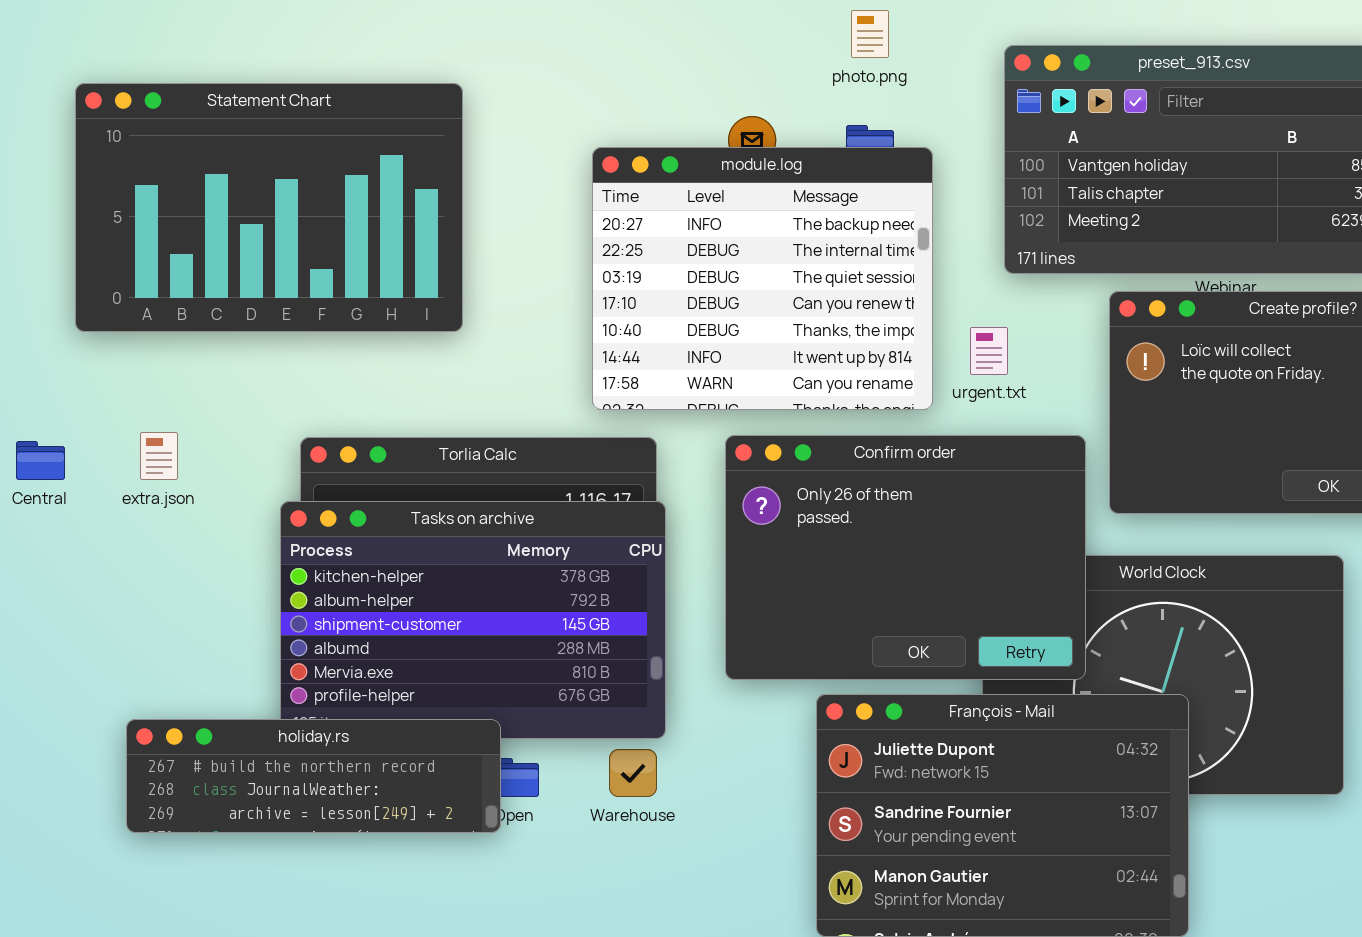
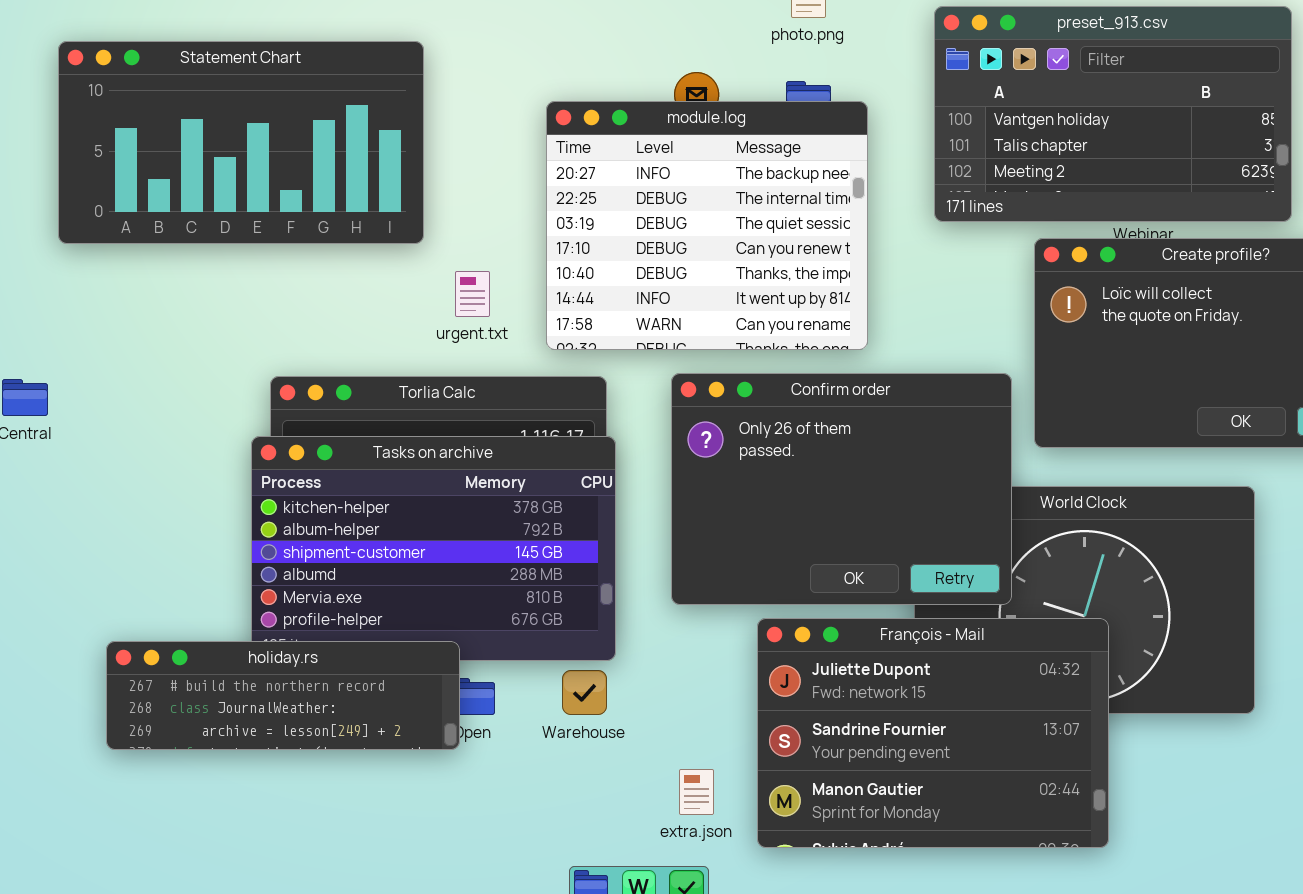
Statement Chart: [75,83,463,332] -> [58,41,424,244], resized
urgent.txt: [970,327,1008,375] -> [455,271,490,317], moved
extra.json: [140,432,178,480] -> [679,769,714,815], moved

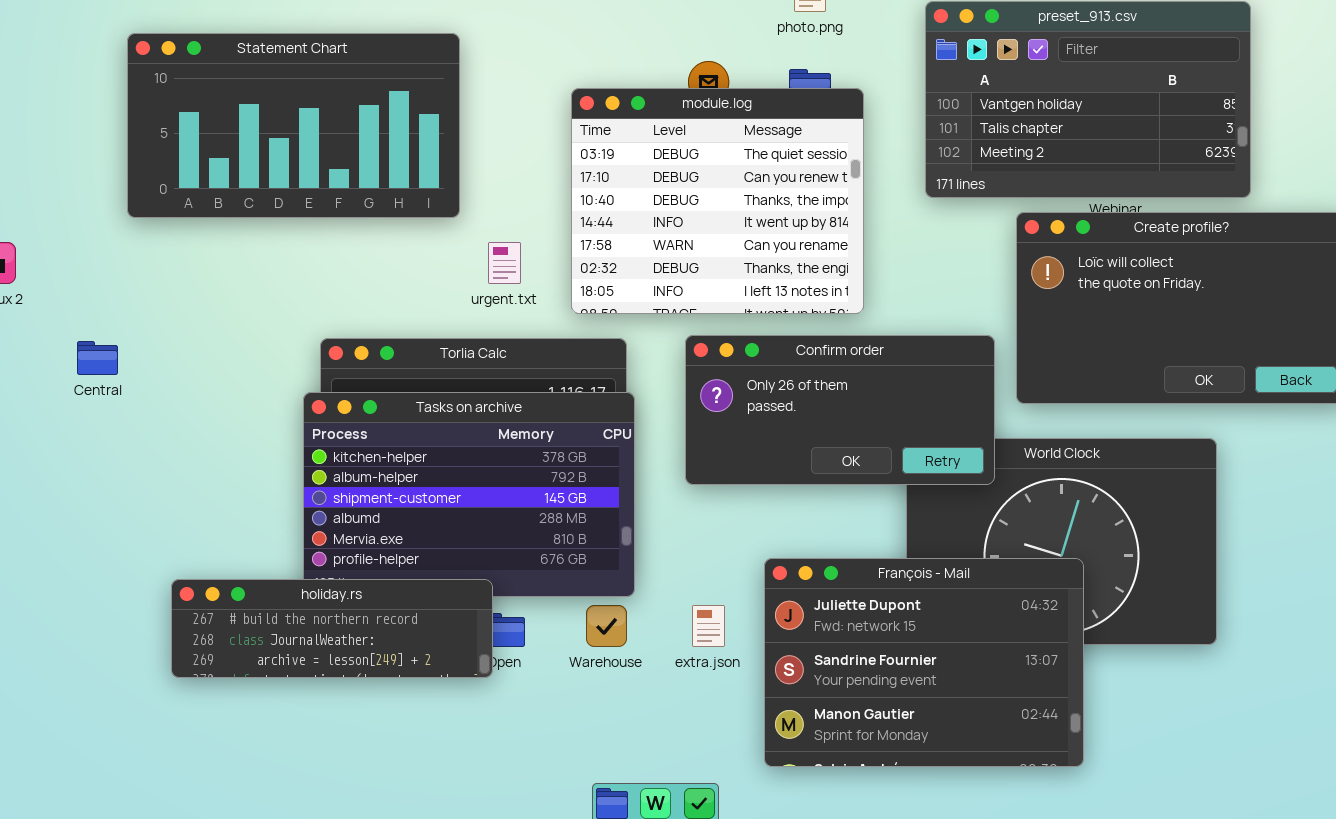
module.log: [546,101,868,350] -> [571,88,864,314], scrolled down 2 rows
Confirm order: [671,373,1012,605] -> [685,335,995,485], resized
extra.json: [679,769,714,815] -> [692,605,725,647], moved

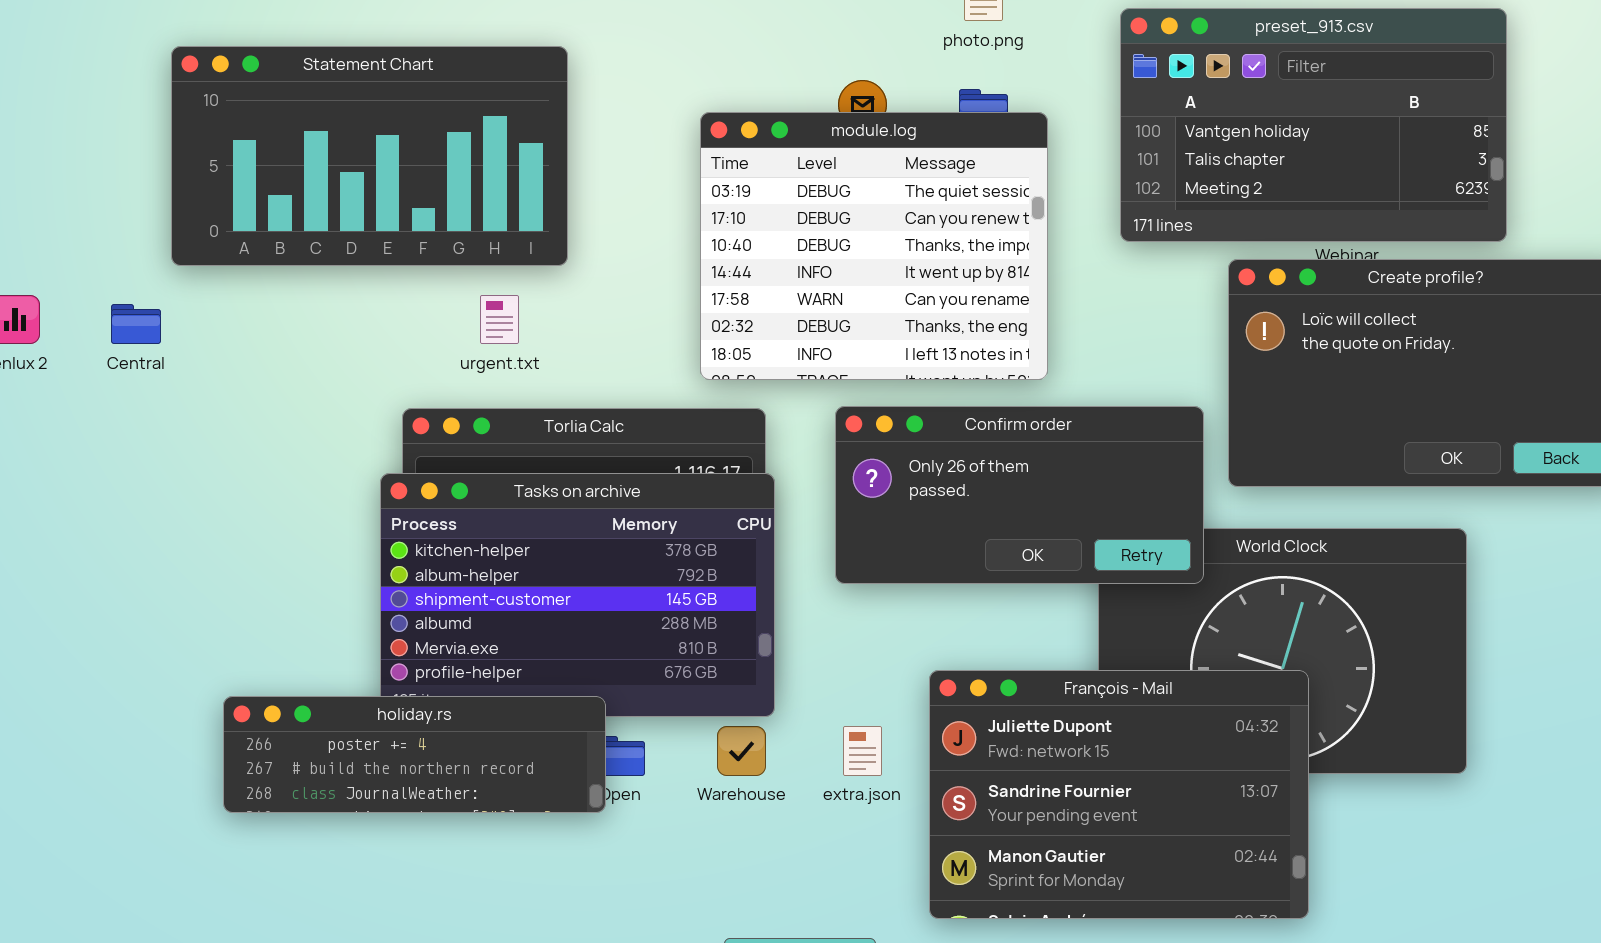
urgent.txt: [488,242,521,284] -> [480,295,519,344], moved
Central: [77,341,118,375] -> [111,304,161,344], moved
holiday.rs: [171,579,493,678] -> [223,696,606,813], scrolled up 1 row

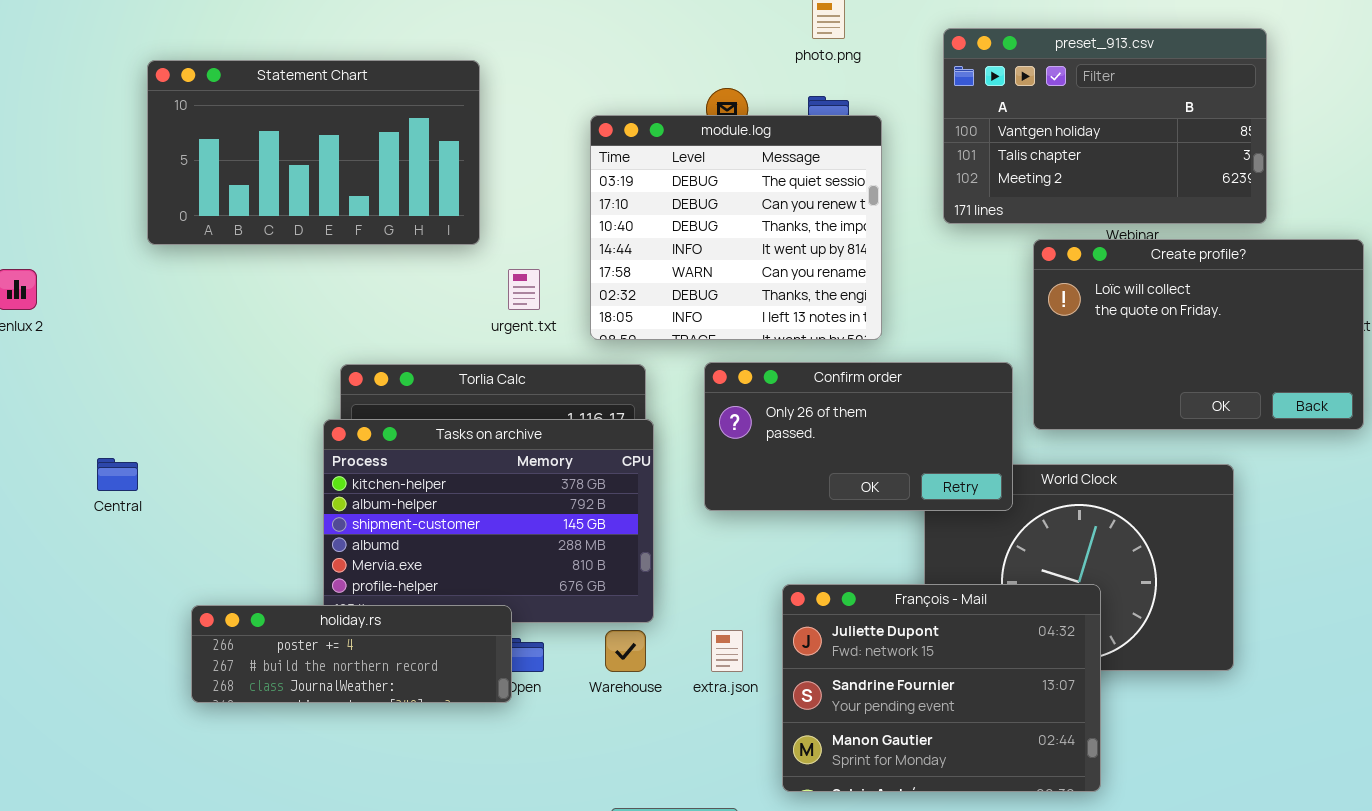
urgent.txt: [480,295,519,344] -> [508,269,540,310], moved
Central: [111,304,161,344] -> [97,458,138,491], moved

